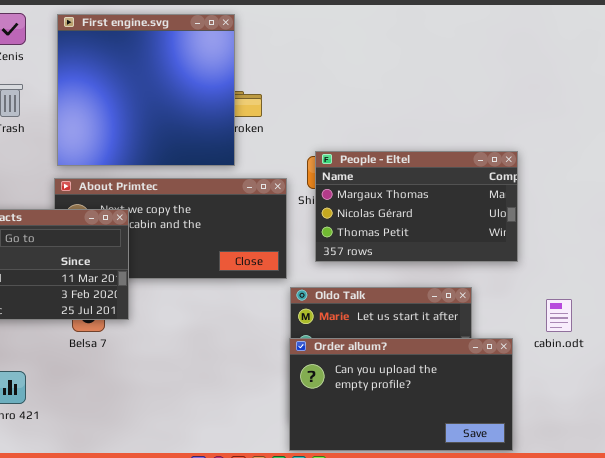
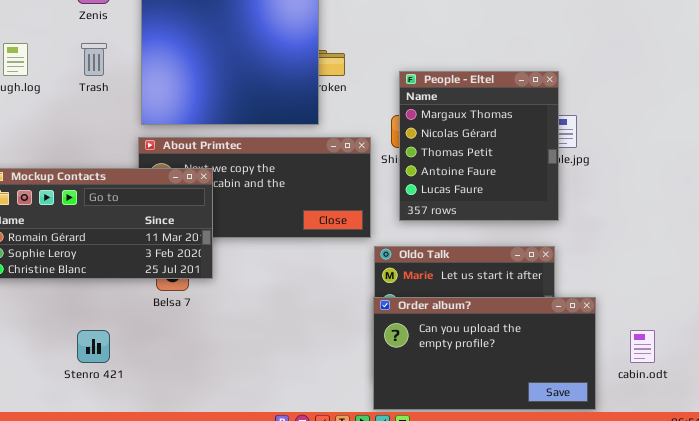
People - Eltel: [315,151,518,262] -> [399,71,559,221], resized
cabin.odt: [546,299,572,332] -> [630,330,655,363], moved

